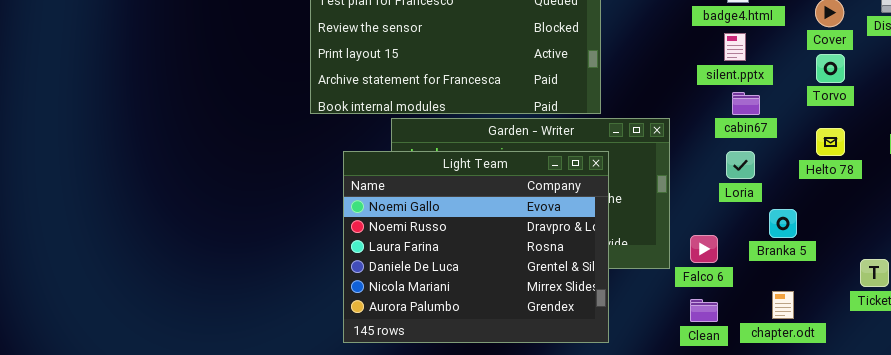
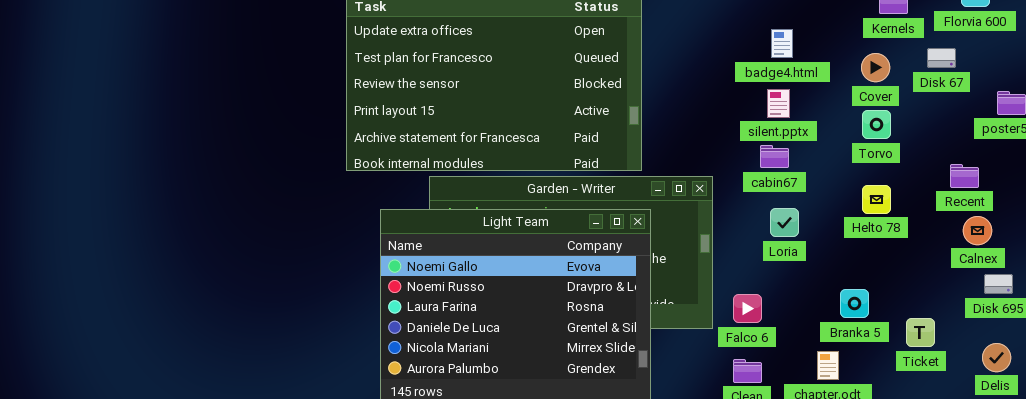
cabin67: [732,92,760,115] -> [760,145,789,168], moved
Branka 5: [769,209,797,238] -> [840,289,869,318], moved

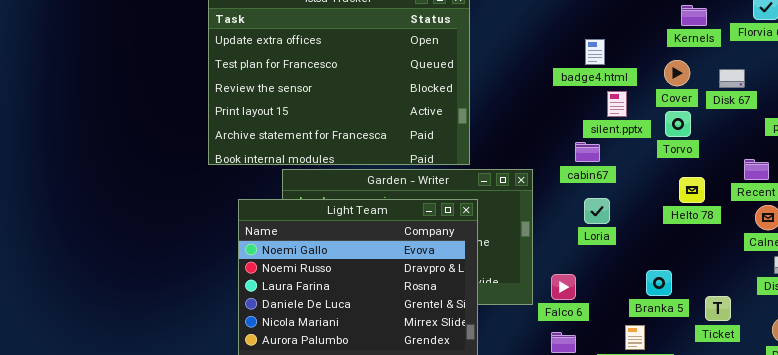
Disk 67: [927,48,956,68] -> [719,69,745,88], moved
silent.pptx: [767,89,790,118] -> [607,91,627,117], moved
Helto 78: [862,185,891,214] -> [679,177,705,203], moved

